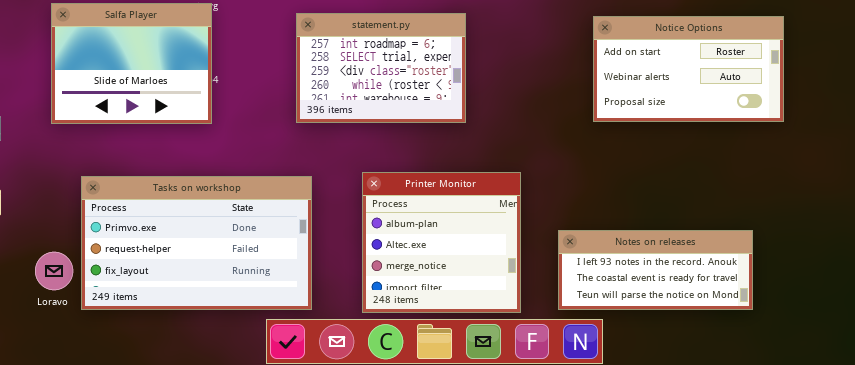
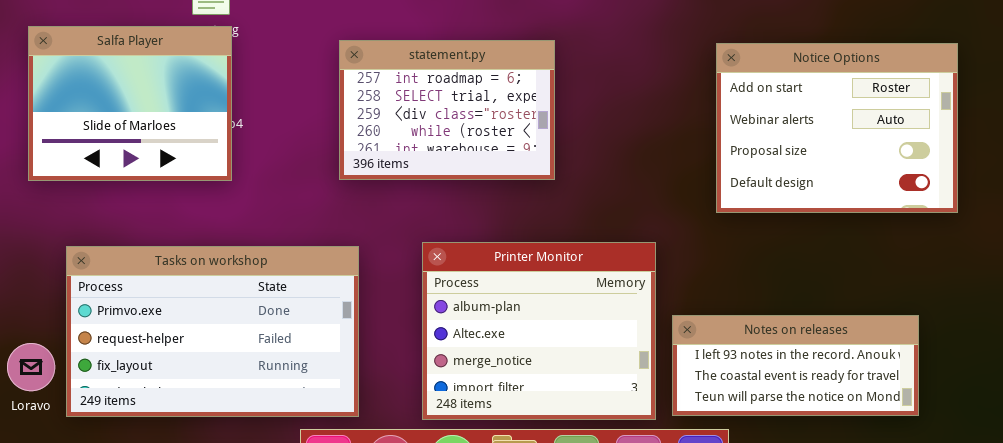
Notice Options: [593,16,784,122] -> [716,43,958,213], resized
Printer Monitor: [362,172,521,313] -> [422,242,656,420], resized

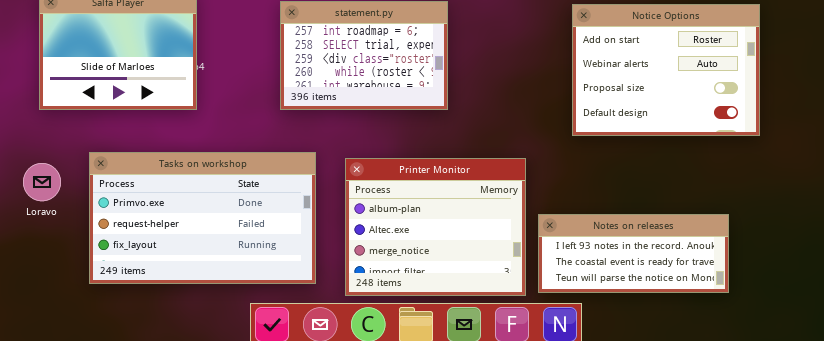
Tasks on workshop: [66,246,359,417] -> [89,152,316,284], moved
Loravo: [7,343,55,391] -> [23,163,61,201], moved

